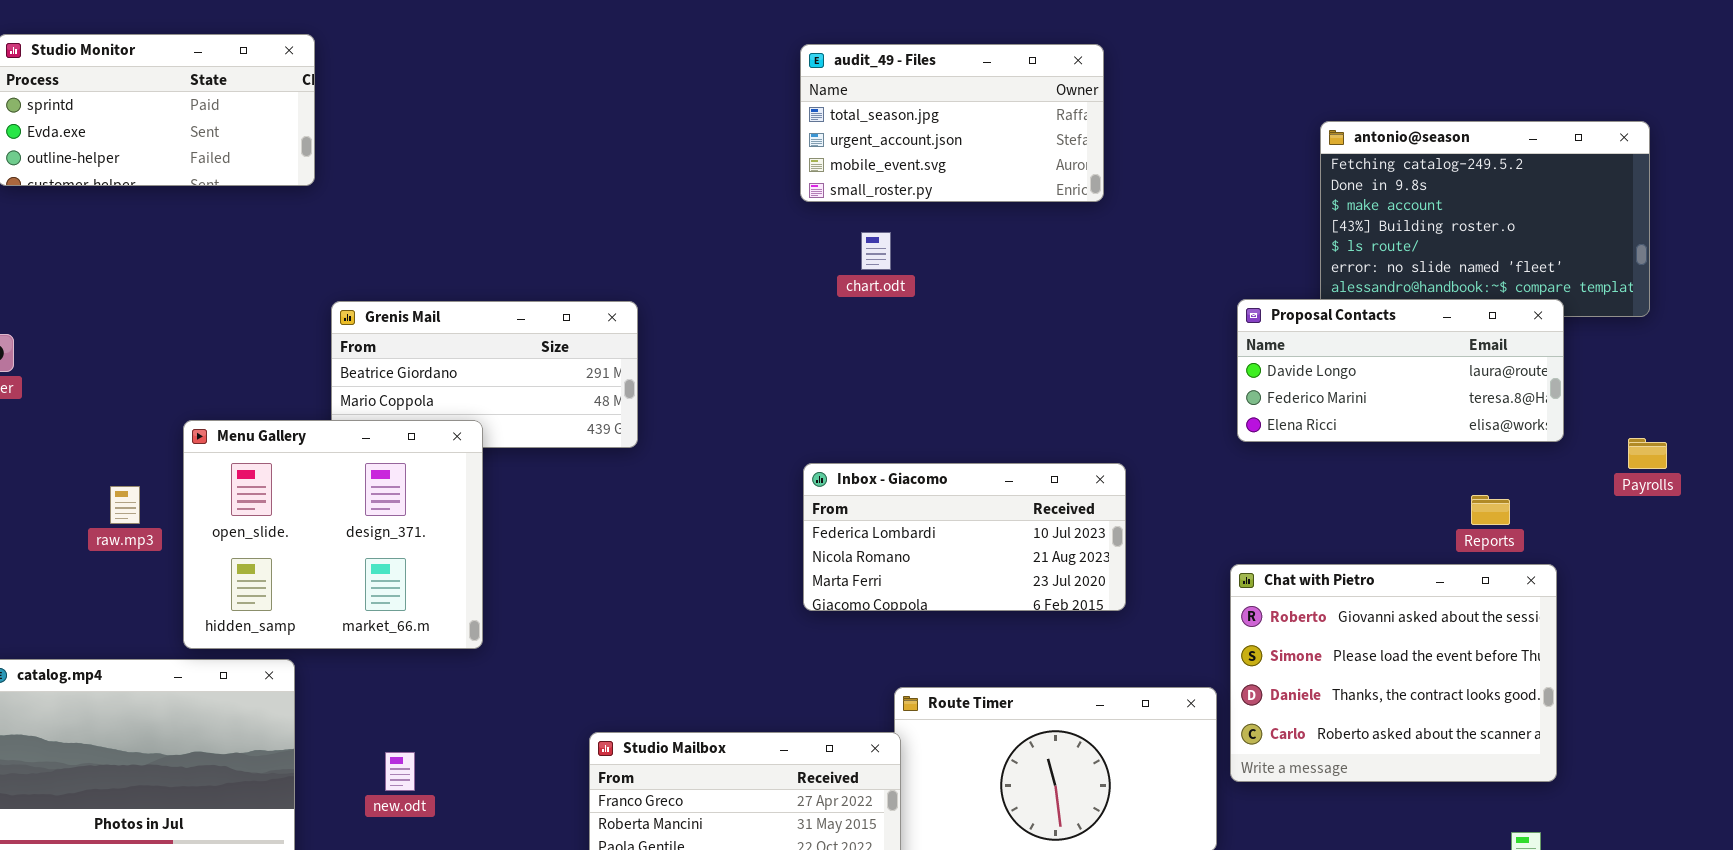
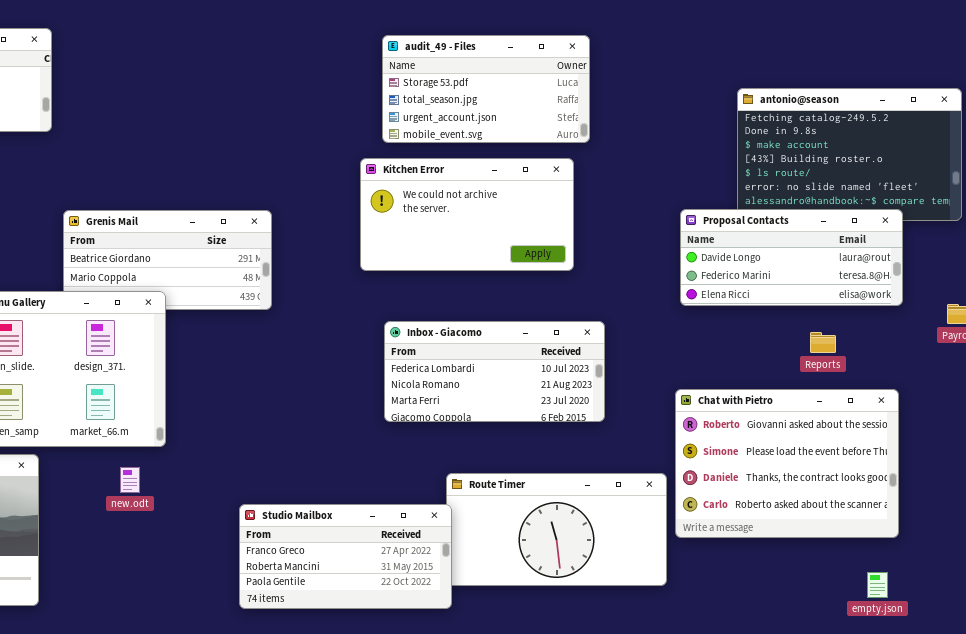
audit_49 - Files: [800,44,1104,202] -> [382,35,590,143], scrolled up 1 row
Kitchen Error: none -> [360,158,574,271], opened
Reports: [1471,495,1510,525] -> [810,332,836,353], moved
new.odt: [385,752,415,791] -> [120,467,140,493], moved

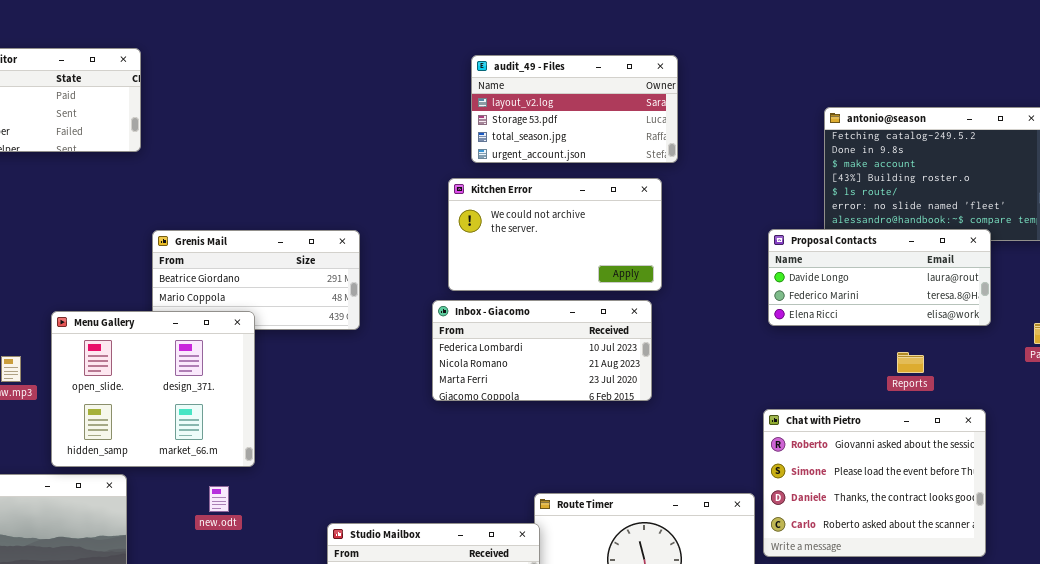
audit_49 - Files: [382,35,590,143] -> [471,55,678,163], scrolled up 1 row
Inbox - Giacomo: [384,321,605,422] -> [432,300,652,401], moved

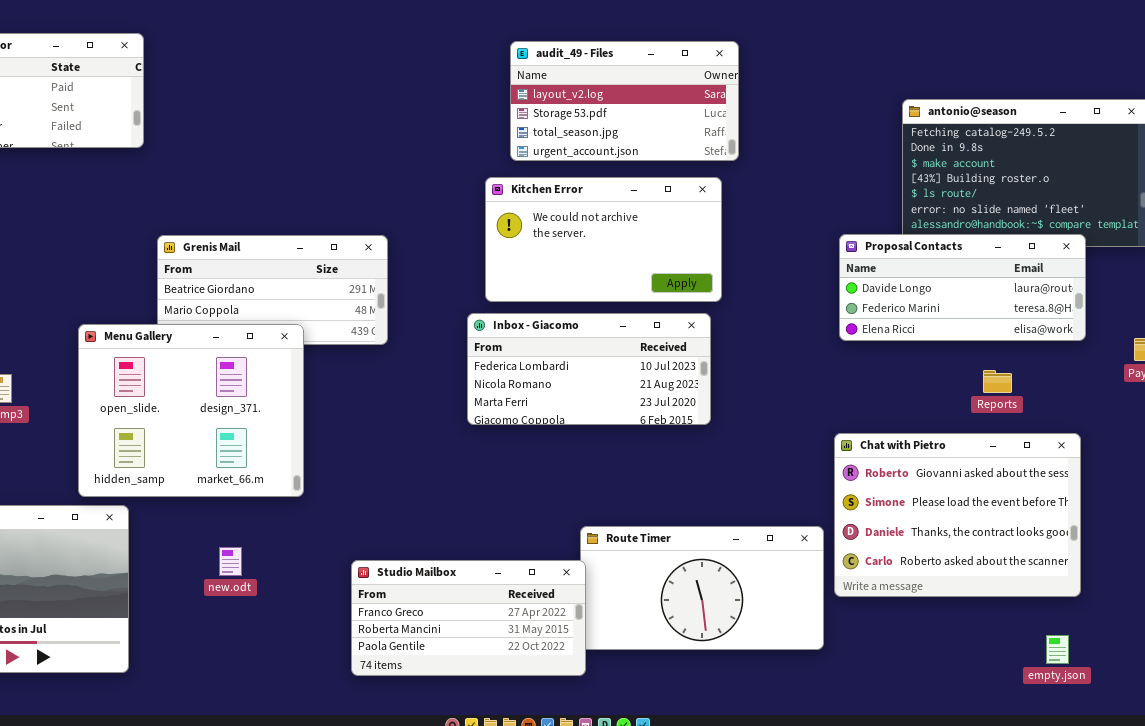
Menu Gallery: [51,311,255,467] -> [78,324,304,497], moved
new.odt: [209,486,229,512] -> [219,547,242,576], moved

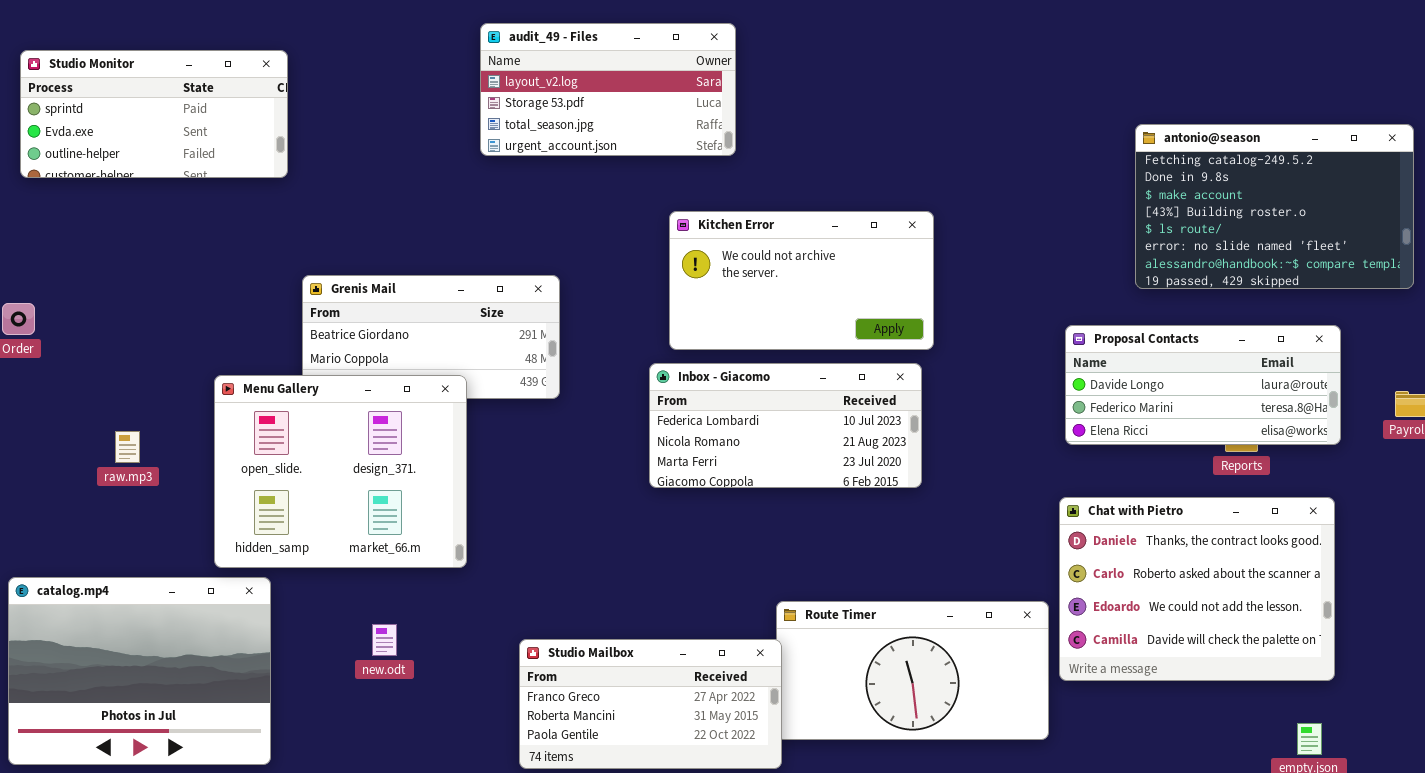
audit_49 - Files: [510,41,739,161] -> [480,23,736,156], moved
Proposal Contacts: [839,234,1086,341] -> [1065,325,1341,445], moved
Chat with Pietro: [834,433,1081,597] -> [1059,497,1335,681], scrolled down 2 rows

